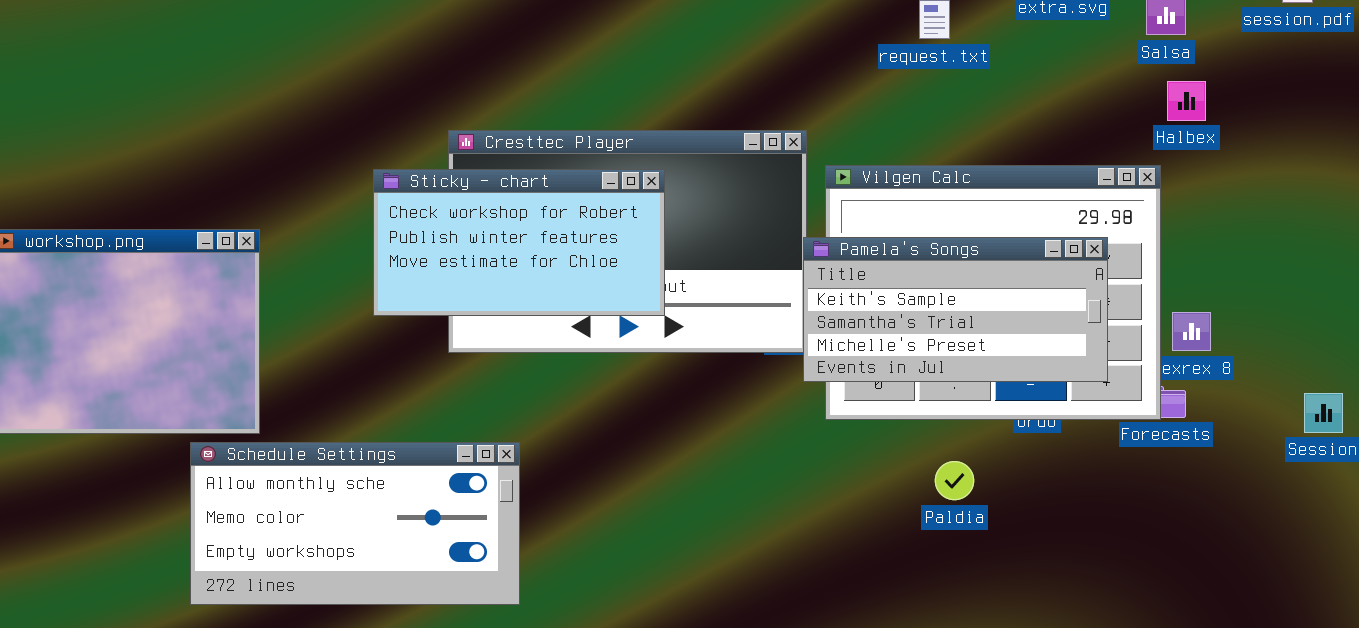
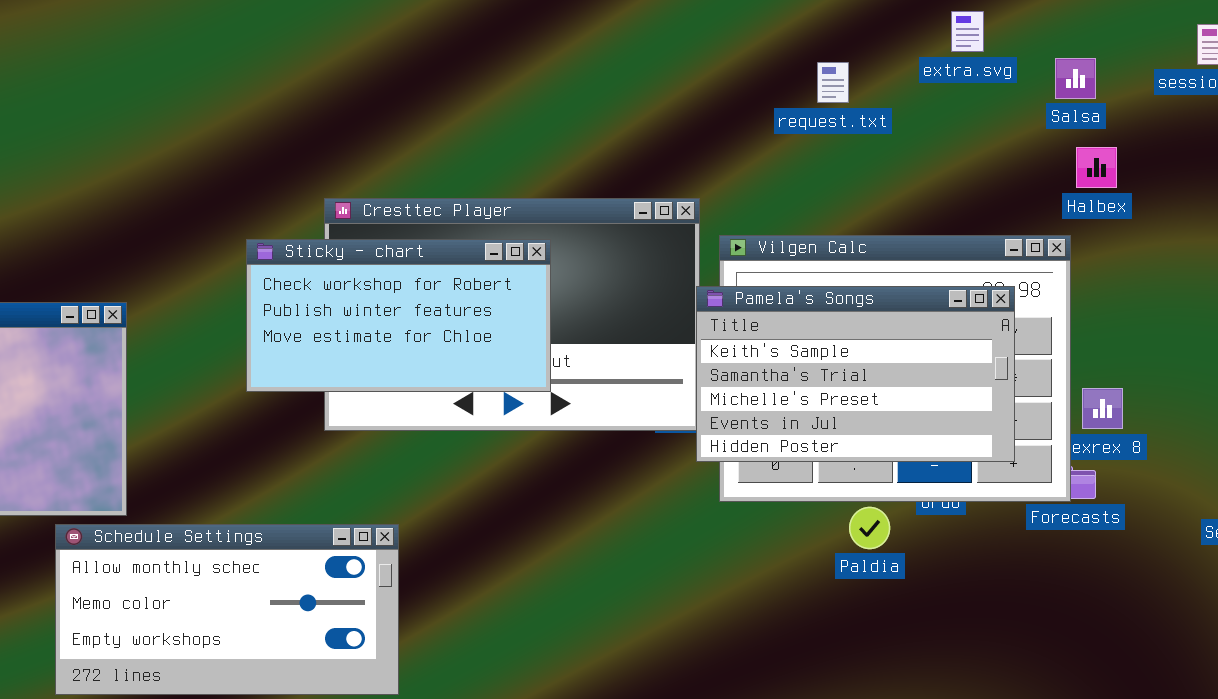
Pamela's Songs: [803,237,1108,382] -> [696,286,1015,462], resized
Paldia: [935,461,974,500] -> [849,507,890,549], moved

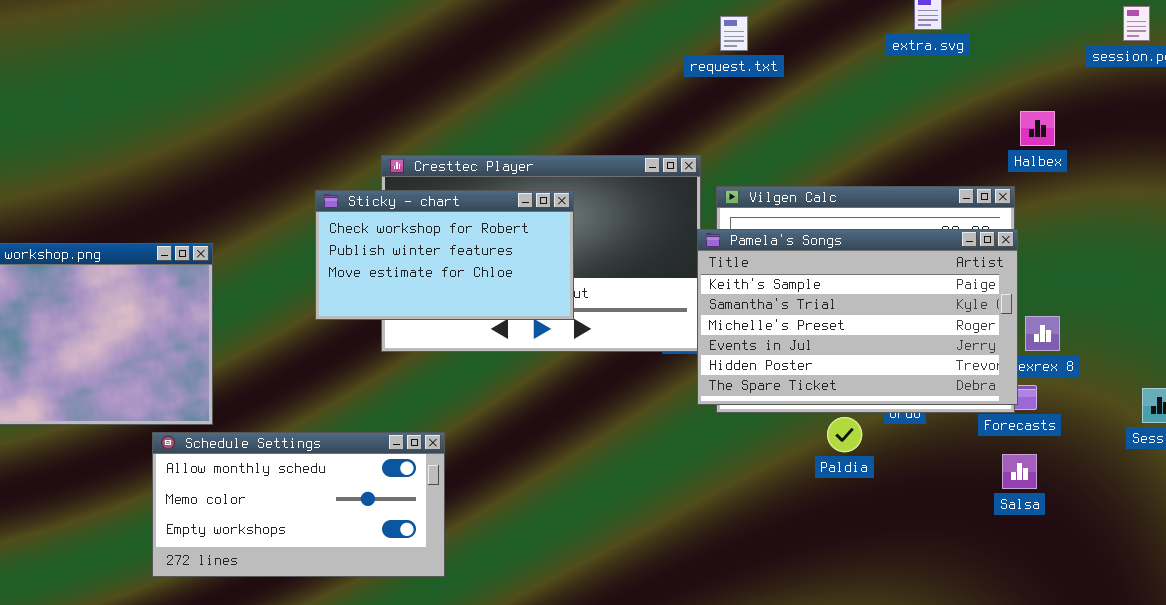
Salsa: [1055,58,1096,99] -> [1002,454,1037,489], moved
request.txt: [817,62,849,103] -> [720,16,748,51], moved
Pamela's Songs: [696,286,1015,462] -> [697,229,1018,405], resized

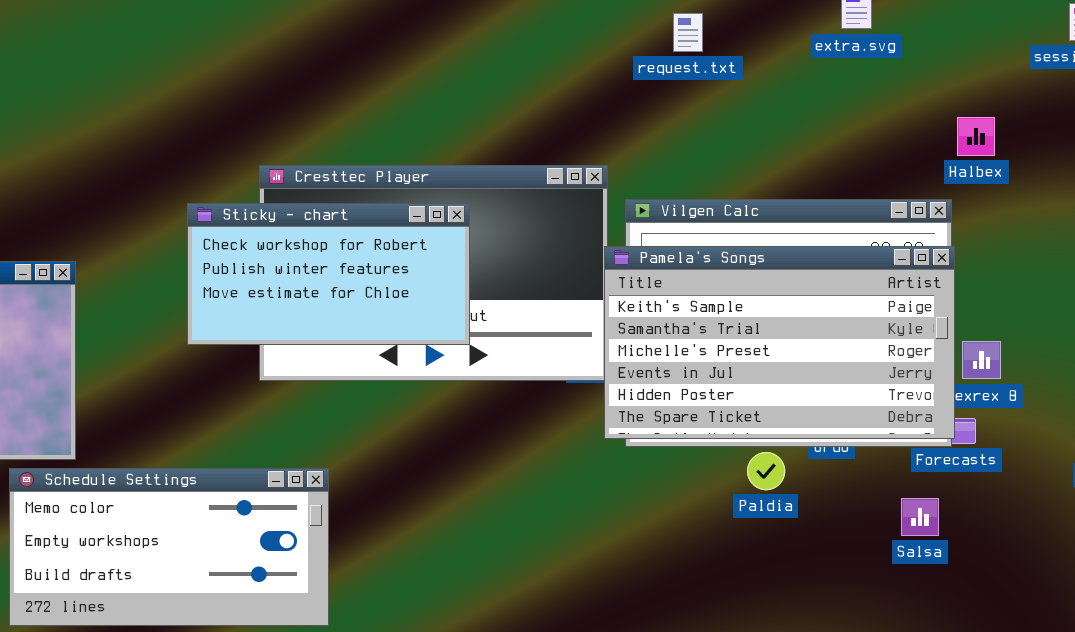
request.txt: [720,16,748,51] -> [673,13,703,52], moved
Schedule Settings: [152,432,445,577] -> [9,468,329,626], scrolled down 1 row
Salsa: [1002,454,1037,489] -> [901,498,939,536], moved

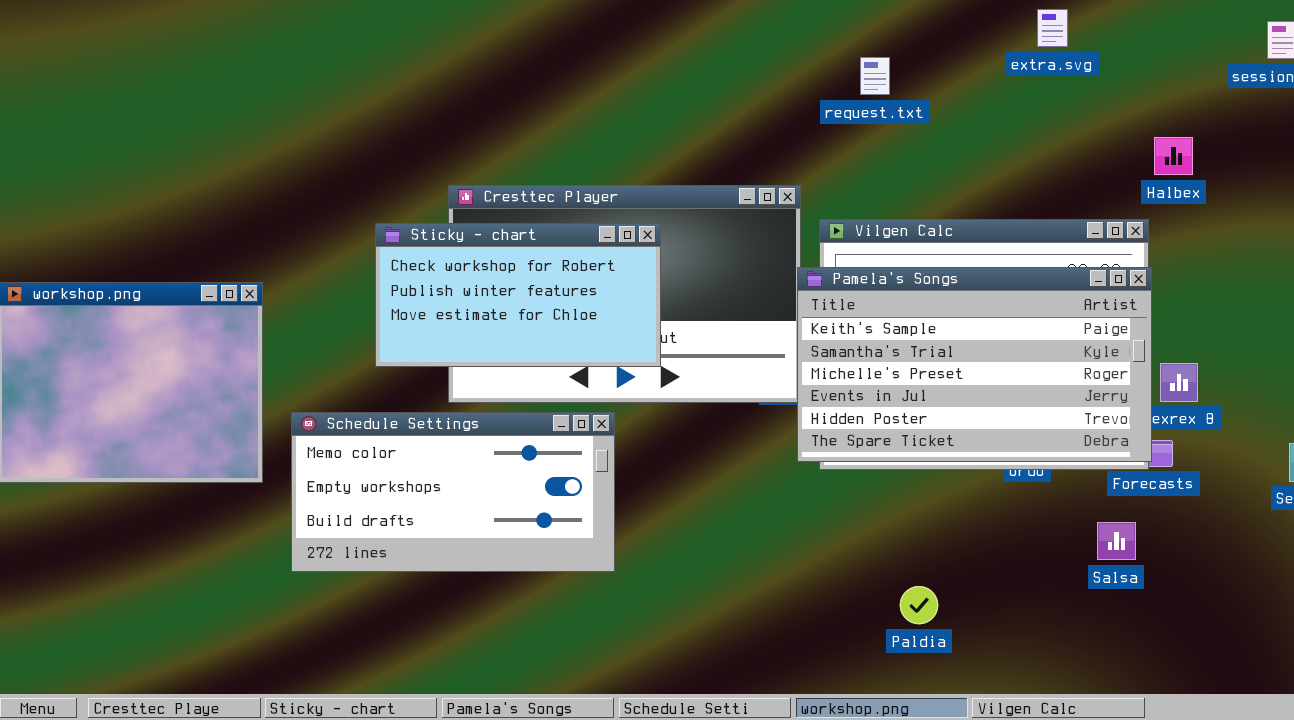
request.txt: [673,13,703,52] -> [860,57,890,95], moved
Paldia: [747,452,785,490] -> [900,586,938,624], moved
Schedule Settings: [9,468,329,626] -> [291,412,615,572], moved

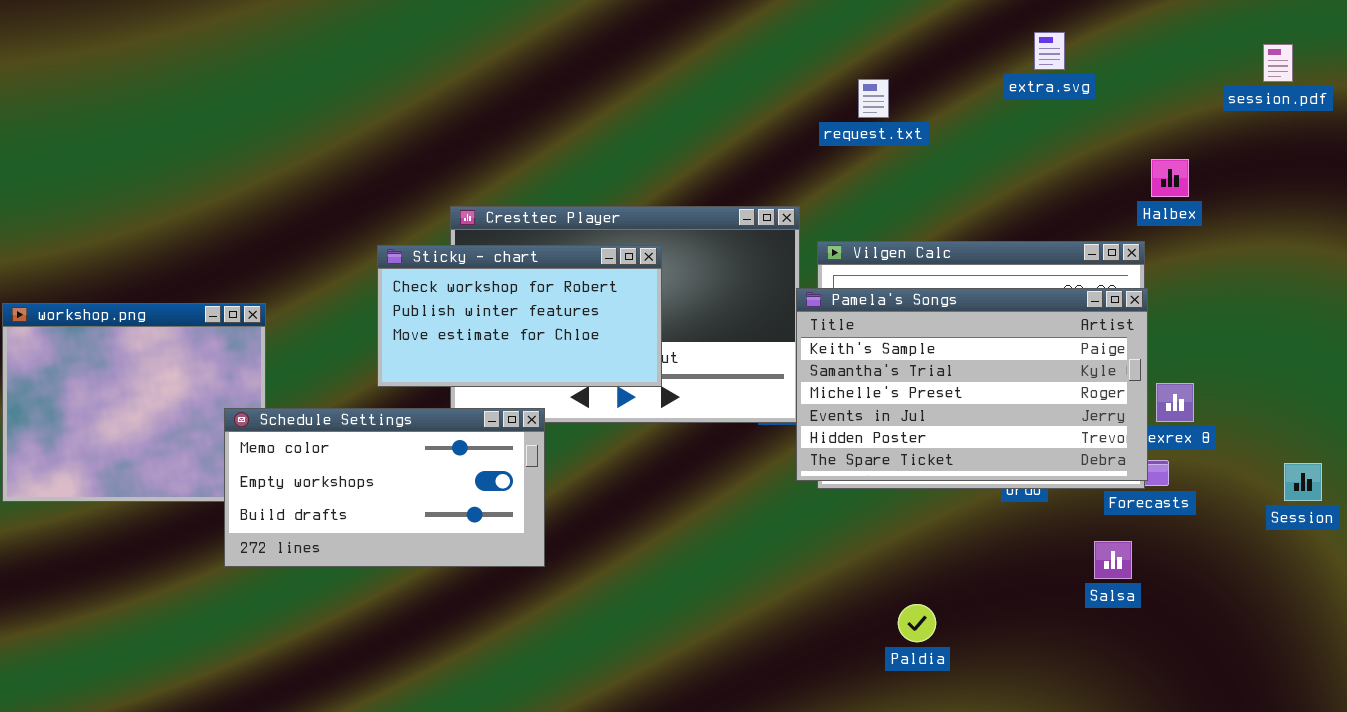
Schedule Settings: [291,412,615,572] -> [224,408,545,567], moved

